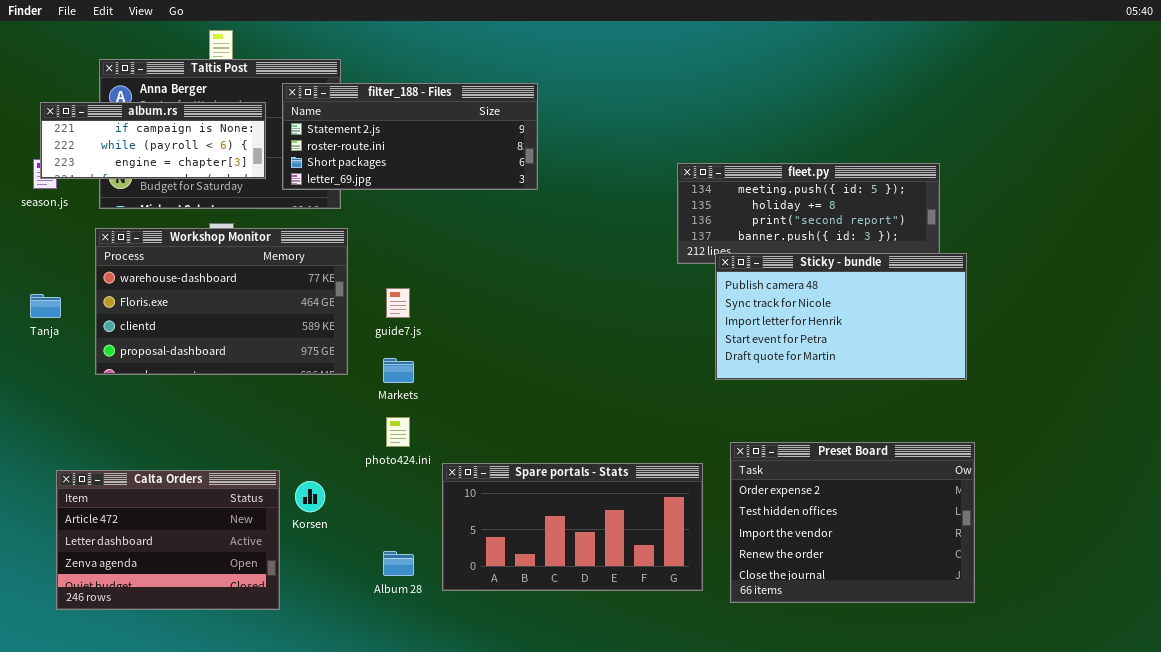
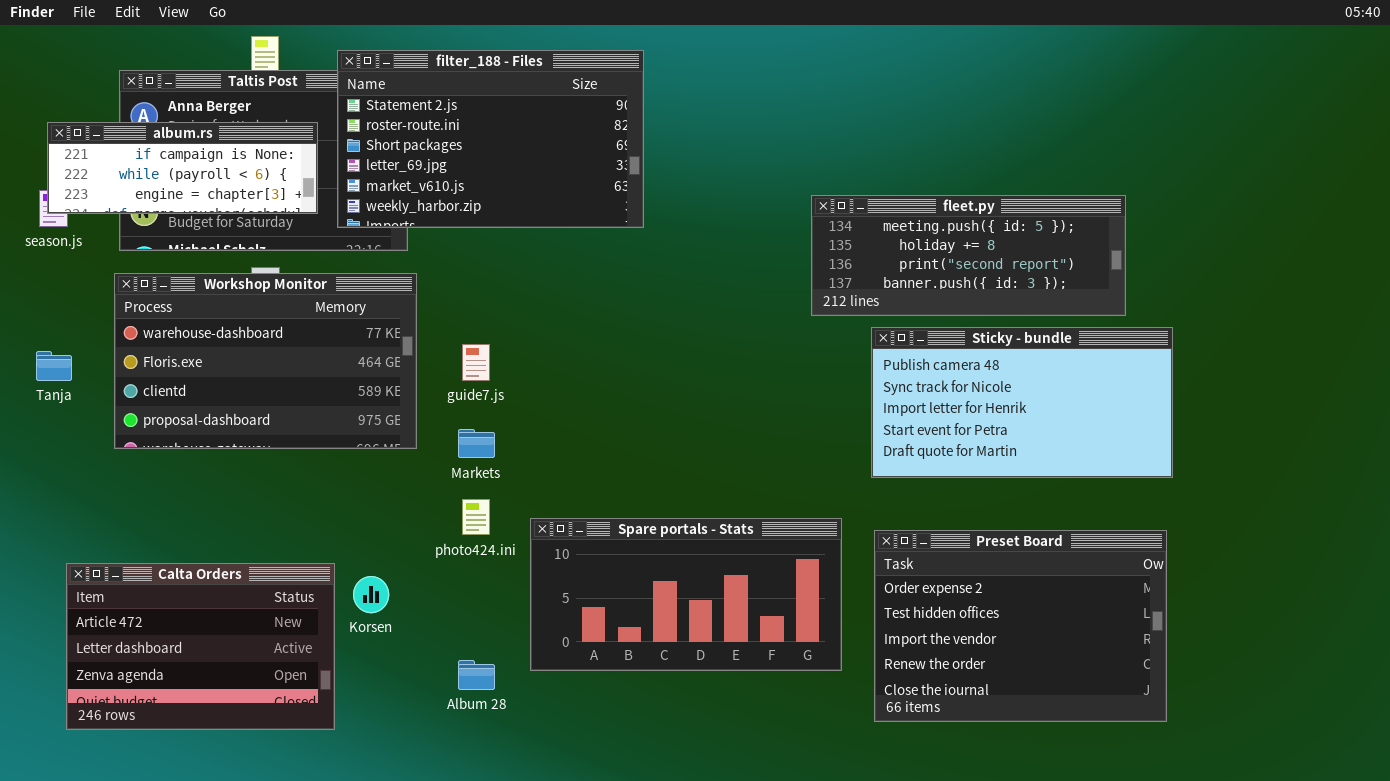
filter_188 - Files: [282,83,538,190] -> [337,50,644,228], resized
Sticky - bundle: [715,253,967,380] -> [871,327,1173,478], moved
Spare portals - Stats: [442,463,703,591] -> [530,518,842,671], moved

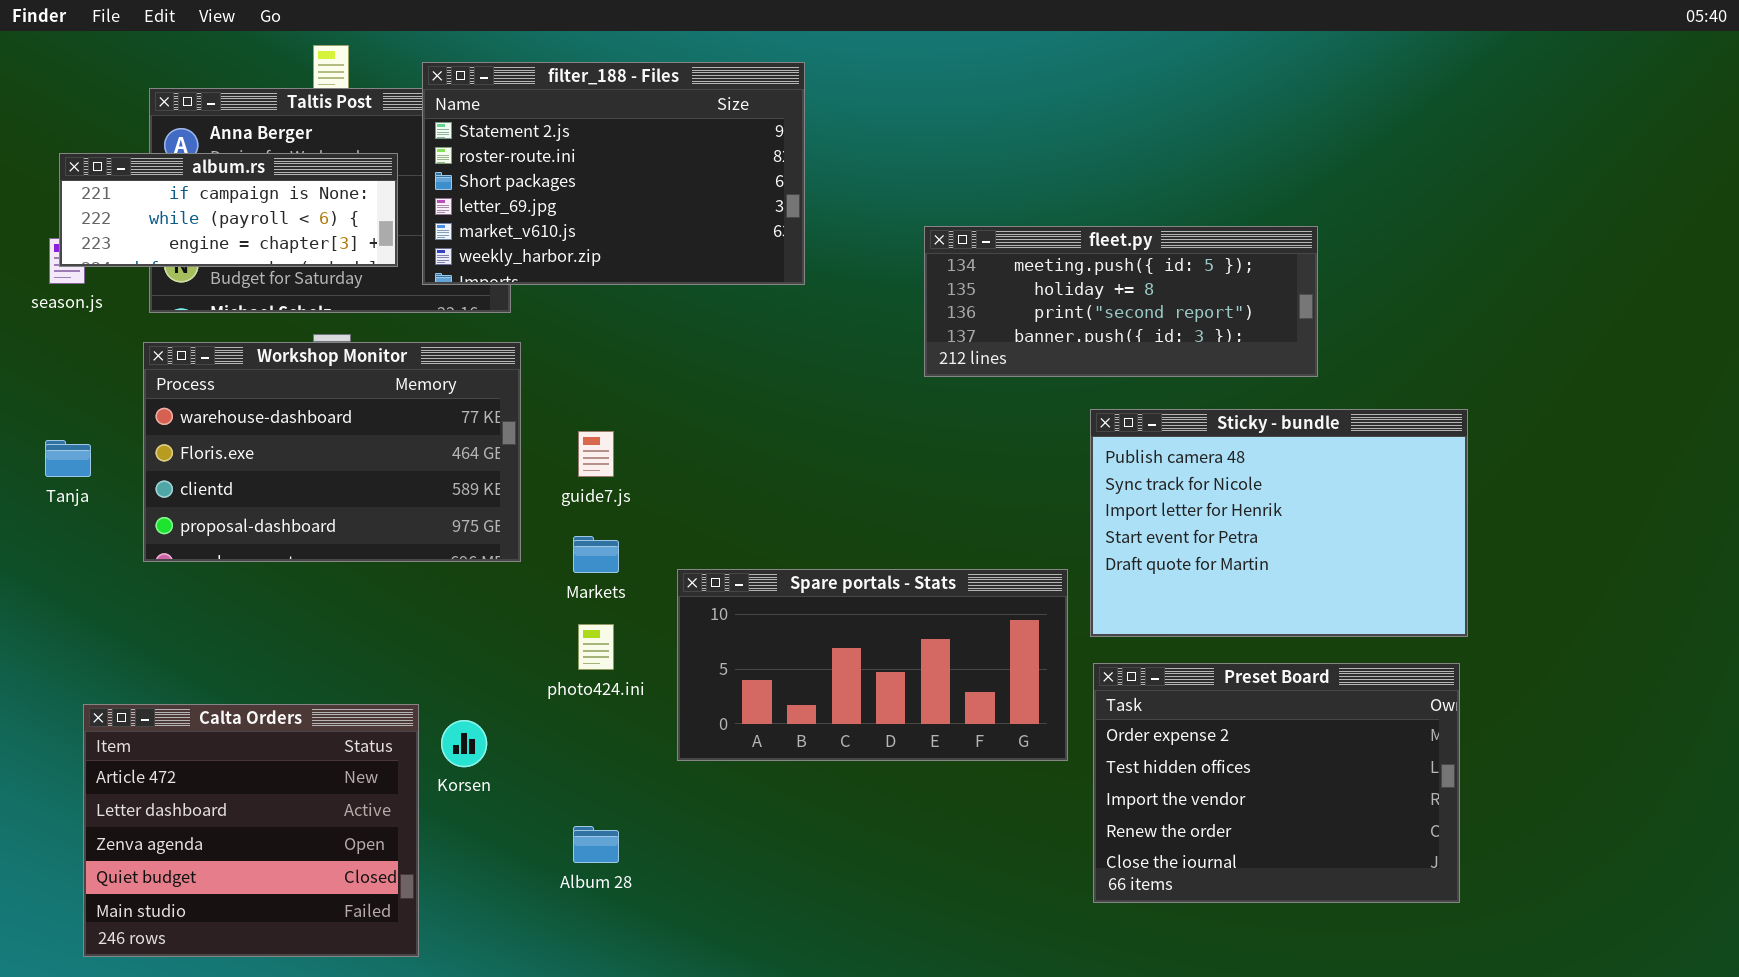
fleet.py: [811,195,1126,316] -> [924,226,1318,377], moved
Sticky - bundle: [871,327,1173,478] -> [1090,409,1468,637], resized
Spare portals - Stats: [530,518,842,671] -> [677,569,1068,761], moved
Calta Orders: [66,563,335,730] -> [83,704,419,957], resized

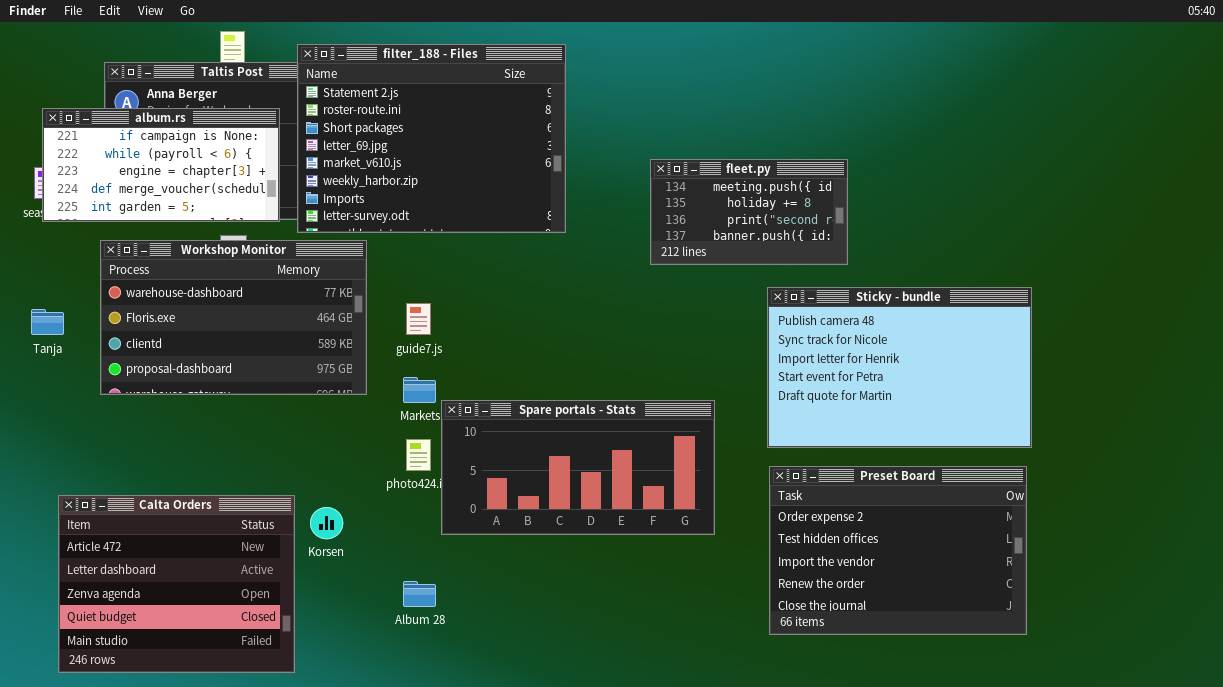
filter_188 - Files: [422,62,805,285] -> [297,44,566,233], resized
album.rs: [59,153,398,267] -> [42,108,280,222], resized
fleet.py: [924,226,1318,377] -> [650,159,848,265], resized
Spare portals - Stats: [677,569,1068,761] -> [441,400,715,535], moved

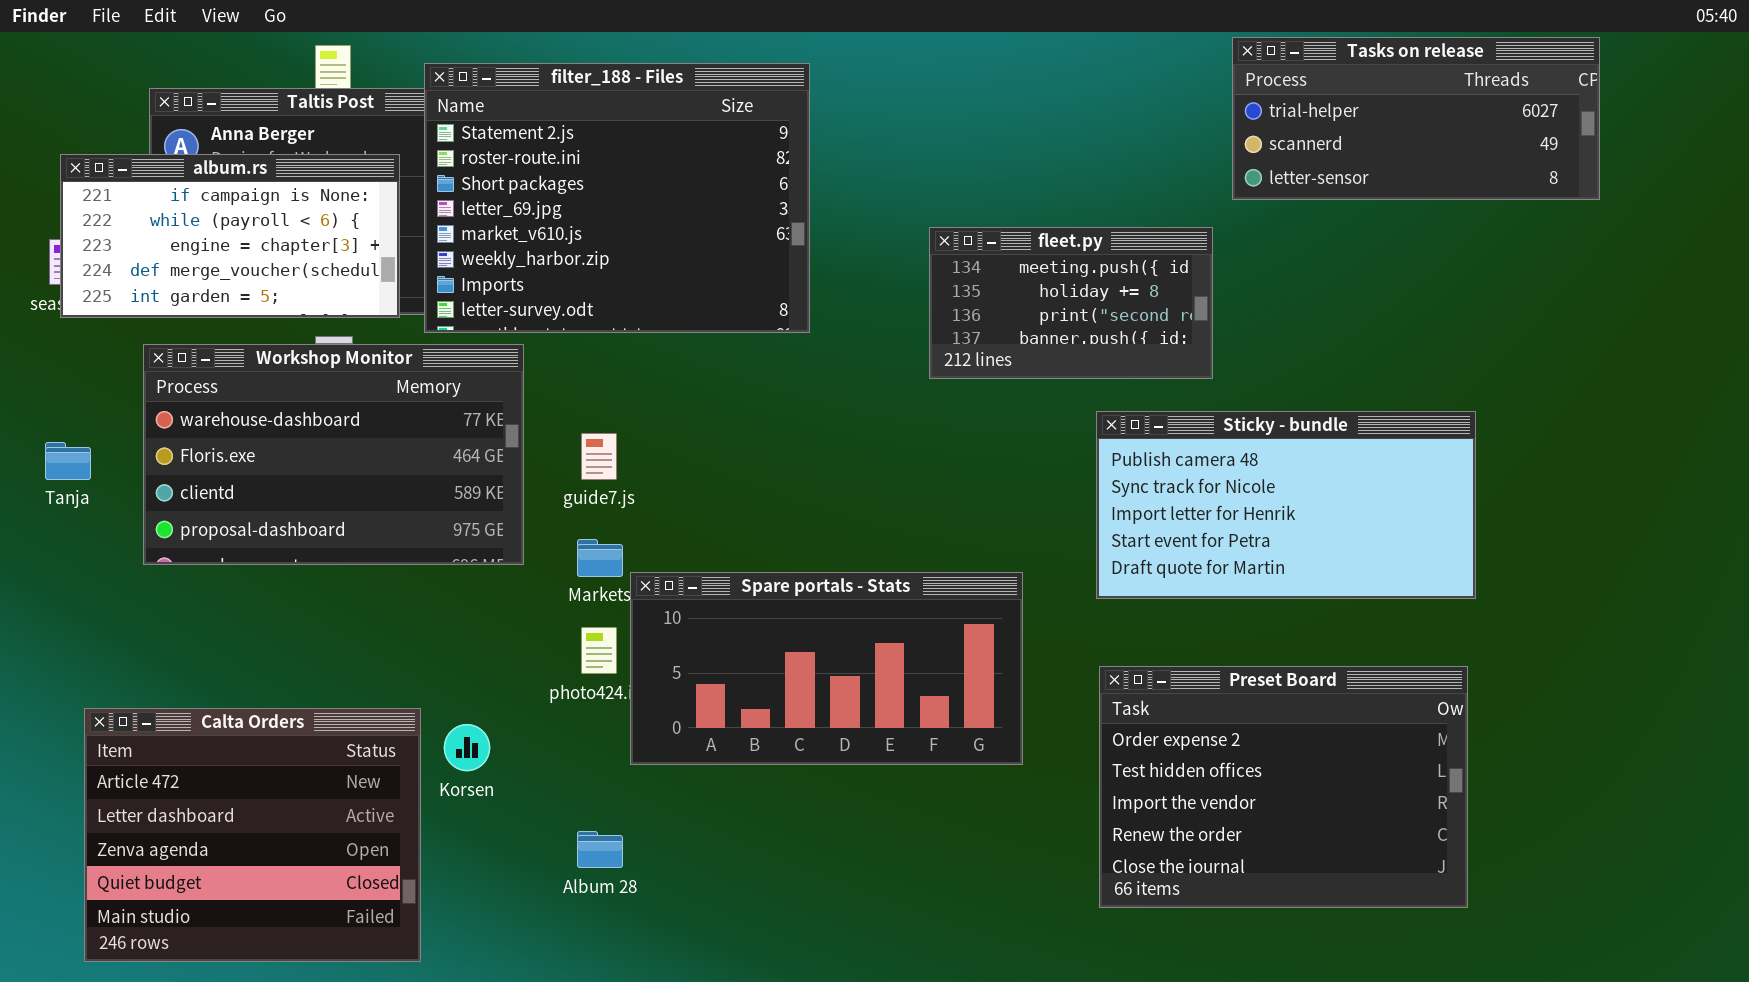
Tasks on release: none -> [1232,37,1600,200], opened
Sticky - bundle: [767,287,1032,448] -> [1096,411,1476,599], resized

